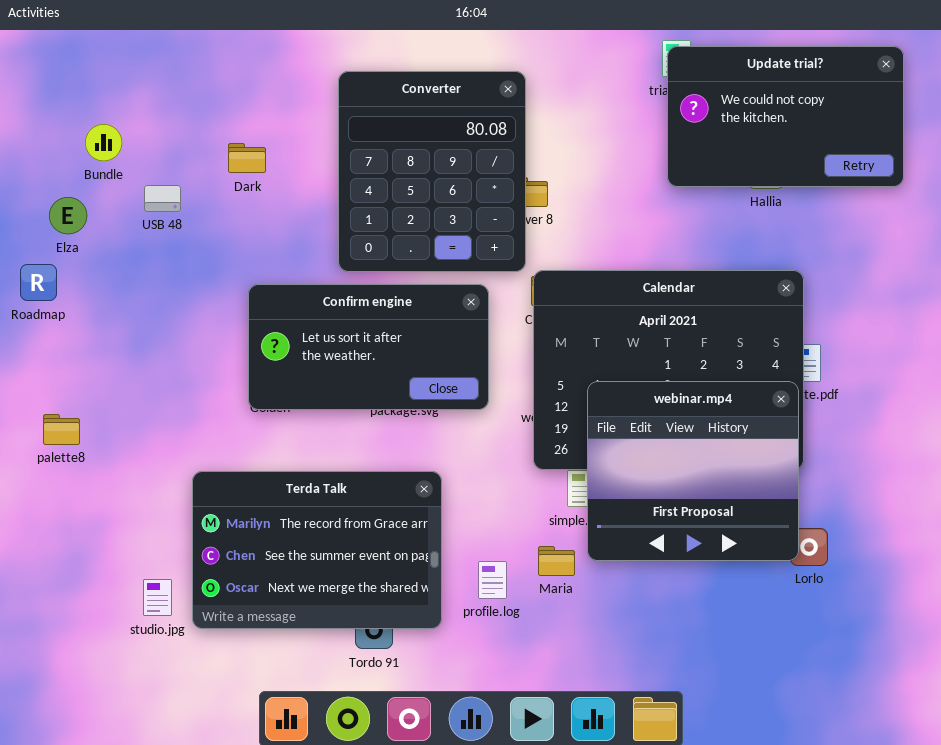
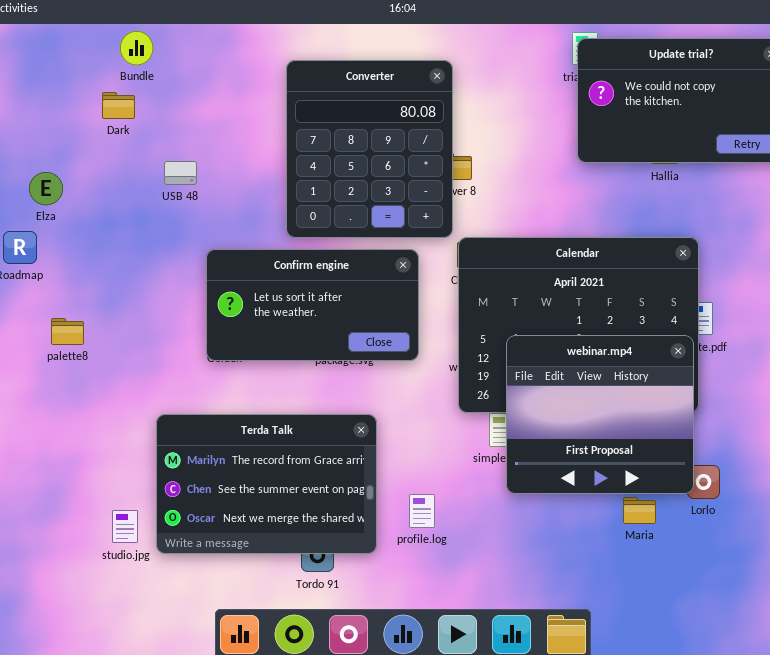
Bundle: [85,124,122,161] -> [120,31,153,65], moved
Dark: [228,143,266,173] -> [102,92,135,119], moved
USB 48: [144,185,181,212] -> [164,161,197,185], moved
palette8: [43,414,80,445] -> [51,318,84,345], moved
Maria: [538,546,575,576] -> [623,497,656,524], moved

